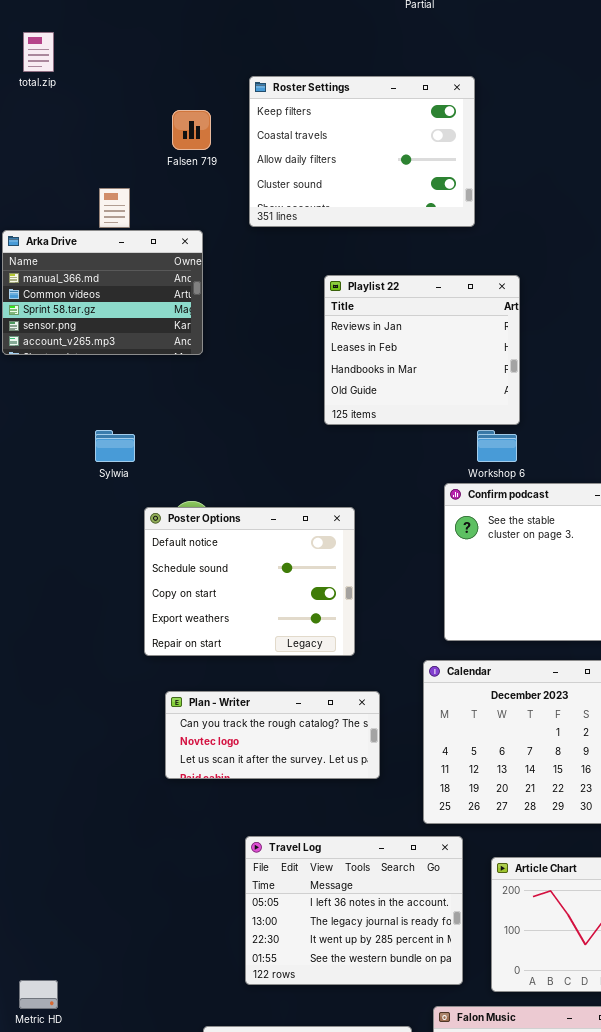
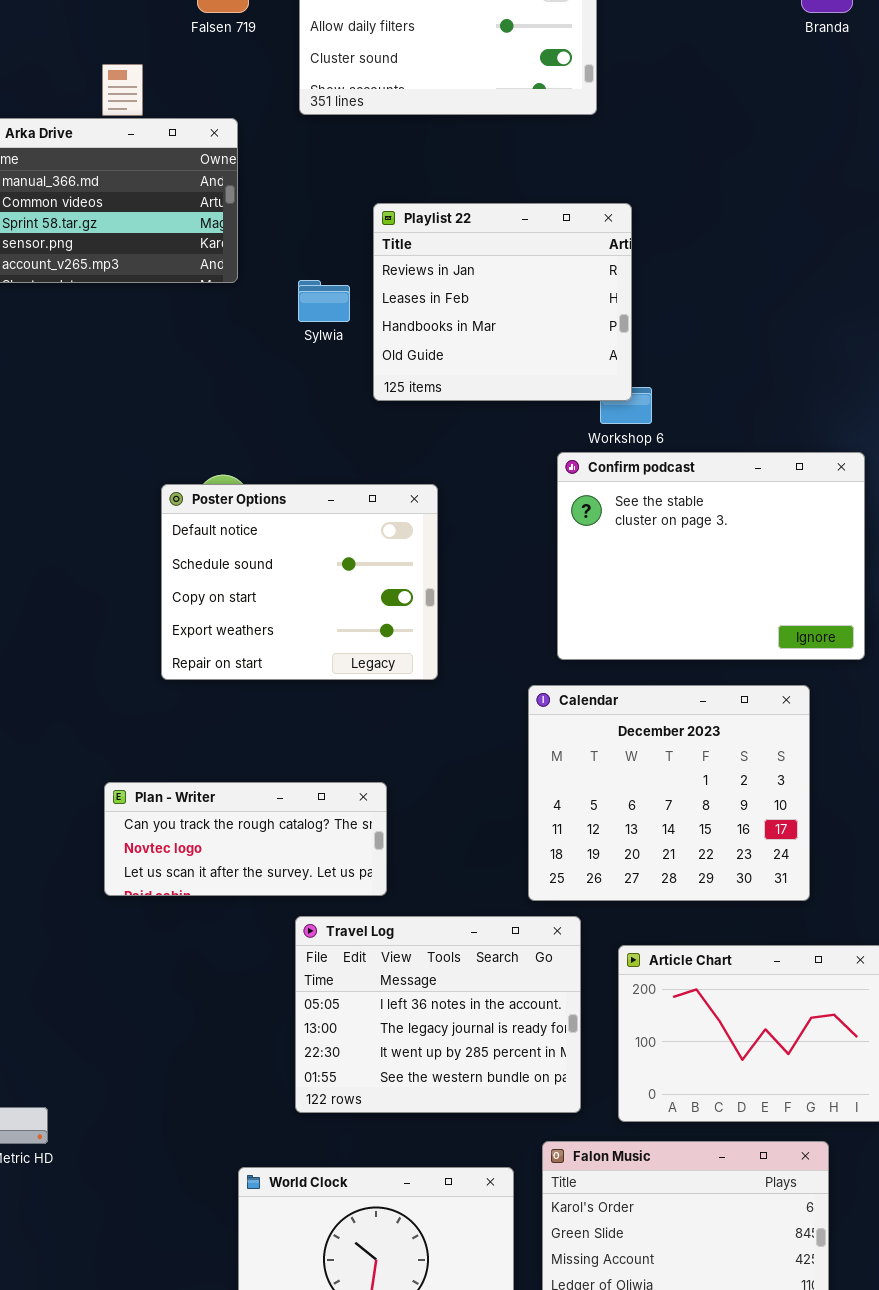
Playlist 22: [324,275,520,425] -> [373,203,632,401], moved
Sylwia: [95,430,135,462] -> [298,280,350,322], moved
Plan - Writer: [165,691,380,779] -> [104,782,387,896], moved

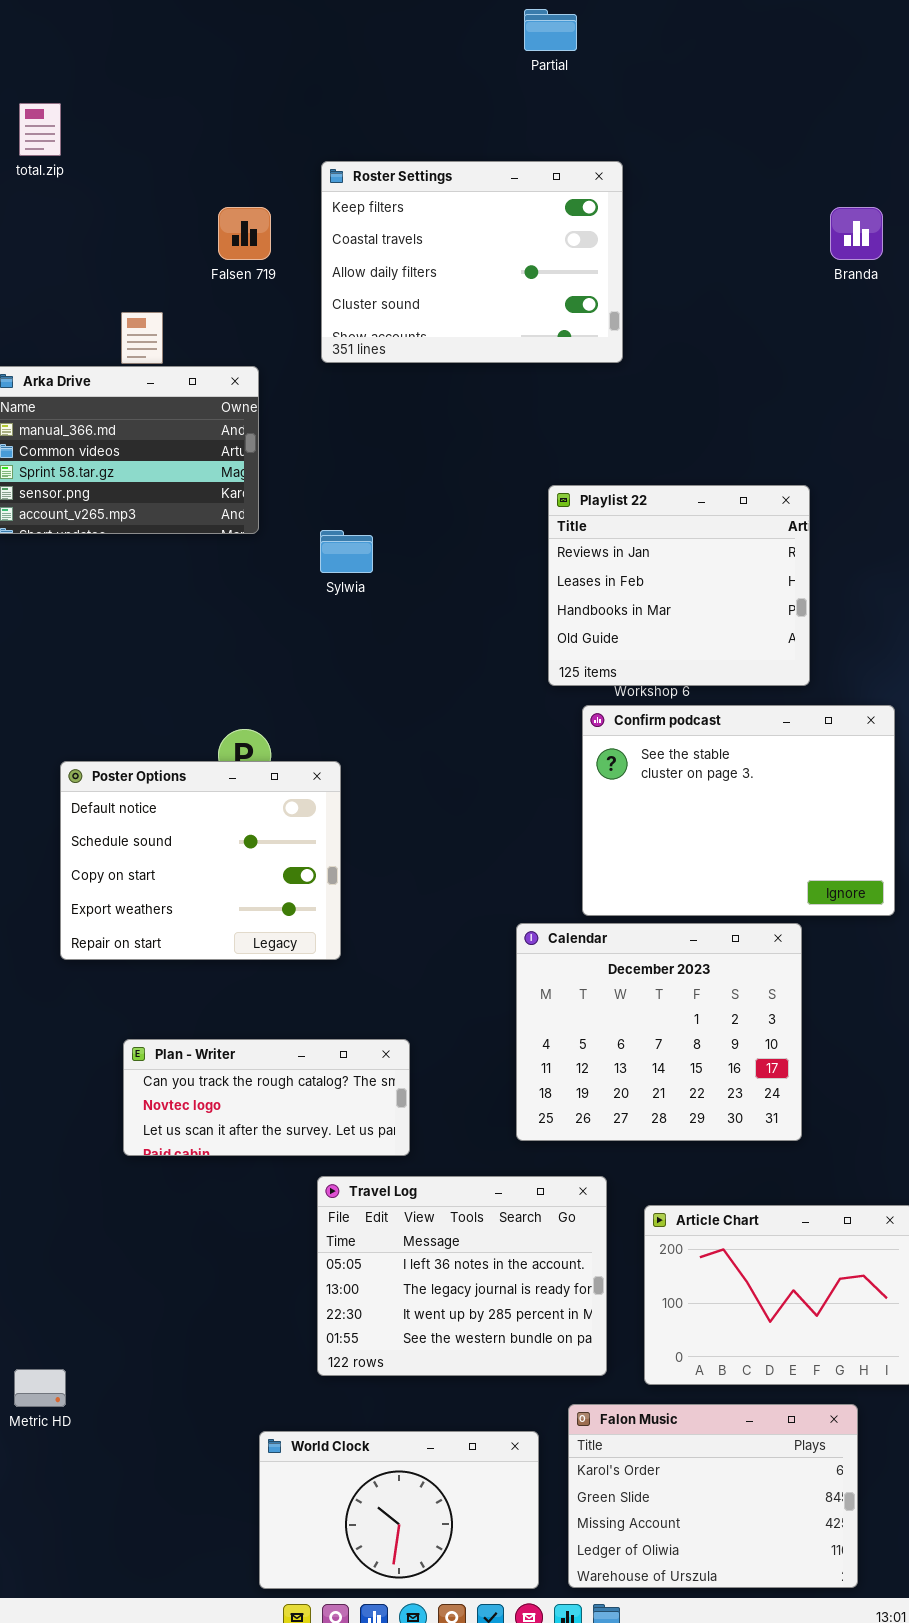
Playlist 22: [373,203,632,401] -> [548,485,810,686], moved
Poster Options: [161,484,438,680] -> [60,761,341,960], moved
Calendar: [528,685,810,901] -> [516,923,802,1141], moved

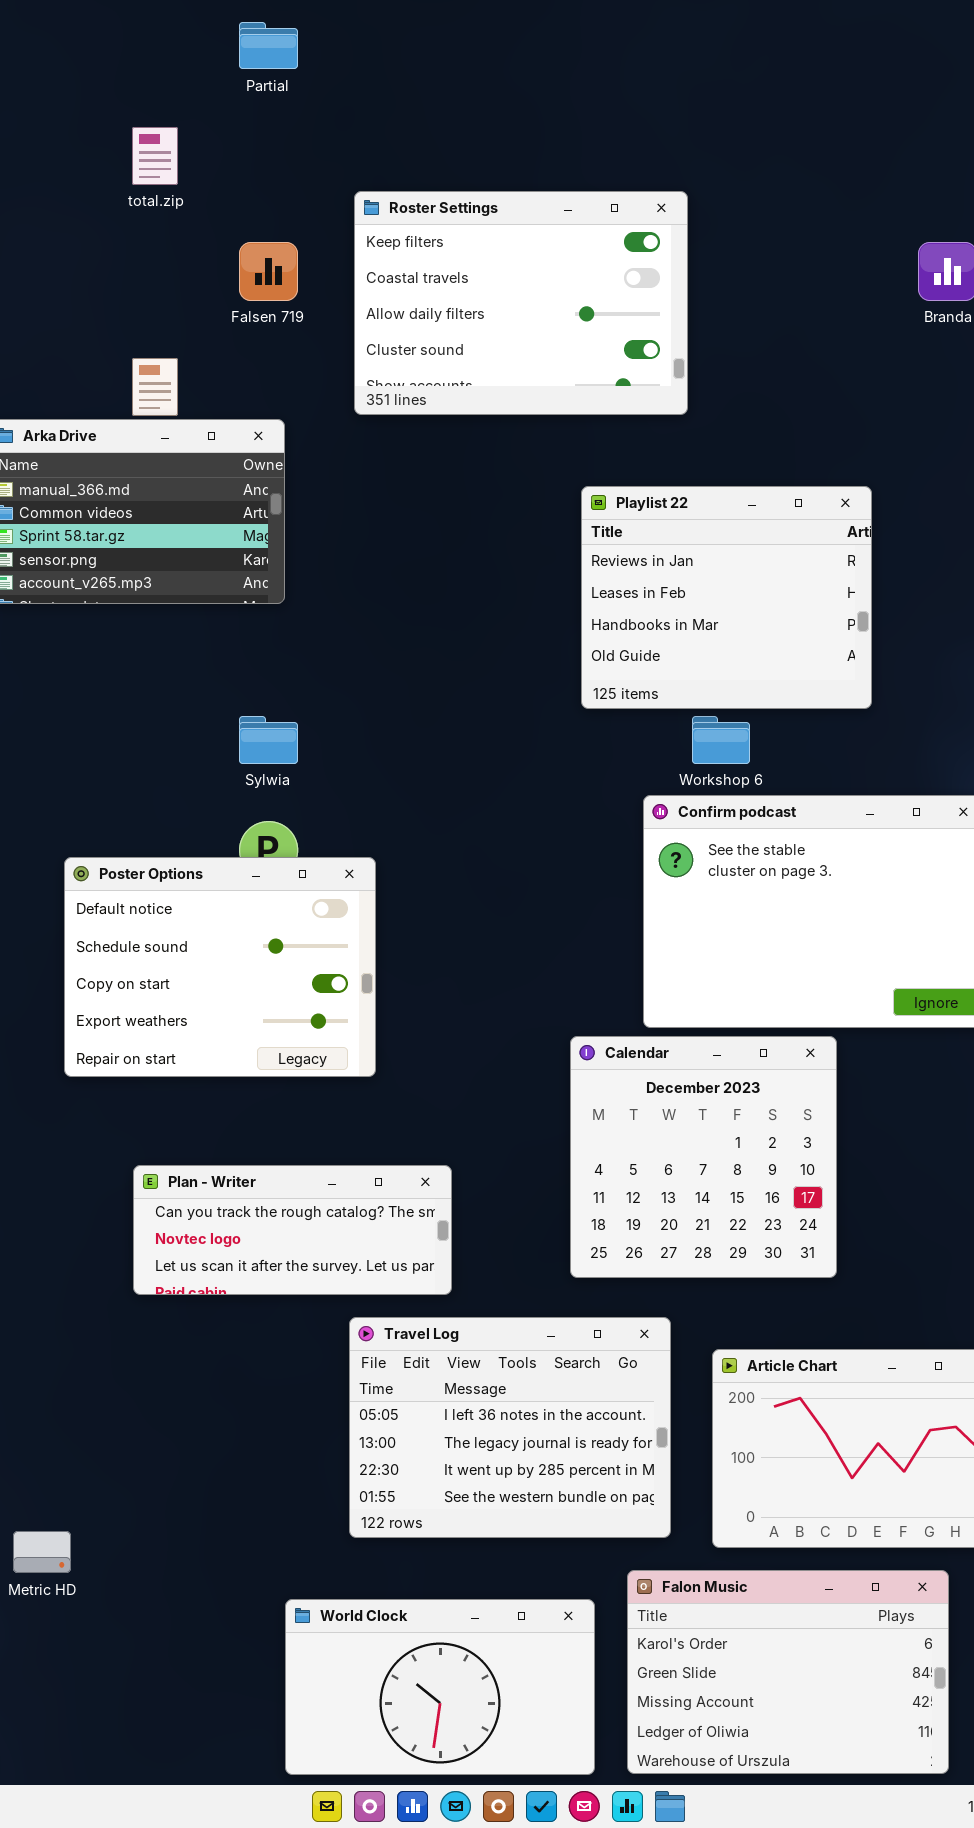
Partial: [524,9,577,51] -> [239,22,298,69], moved
total.zip: [19,103,61,156] -> [132,127,178,185], moved
Playlist 22: [548,485,810,686] -> [581,486,872,709], moved
Sylwia: [320,530,373,573] -> [239,716,298,764], moved
Calendar: [516,923,802,1141] -> [570,1036,837,1278], resized

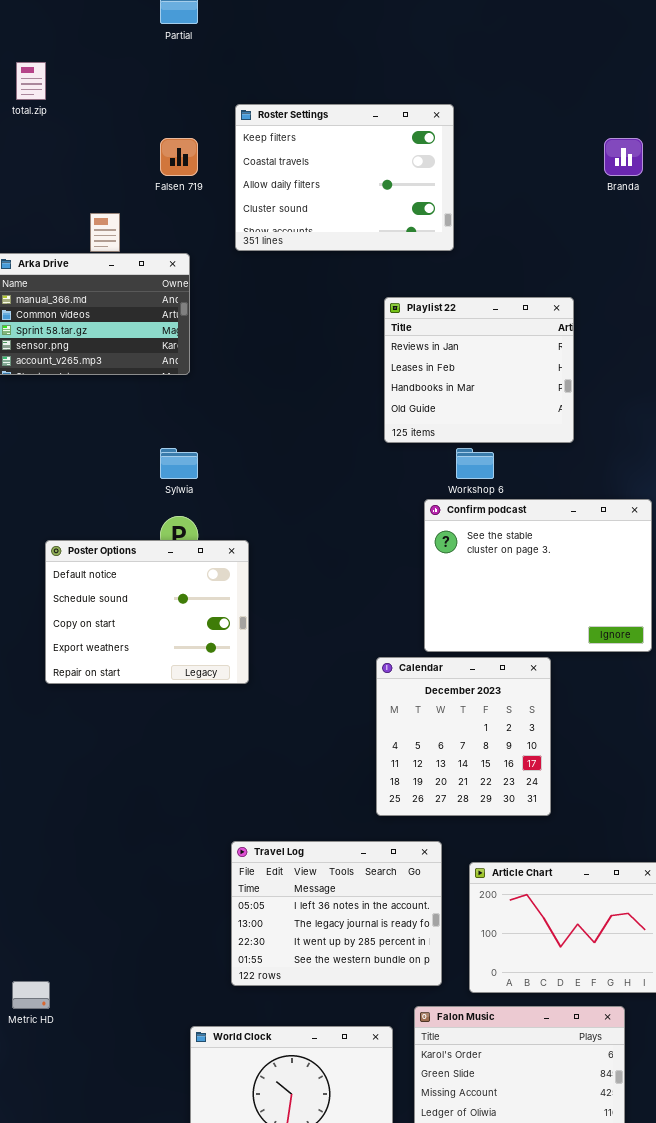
total.zip: [132,127,178,185] -> [16,62,46,100], moved
Plan - Writer: [133,1165,452,1295] -> none, closed

